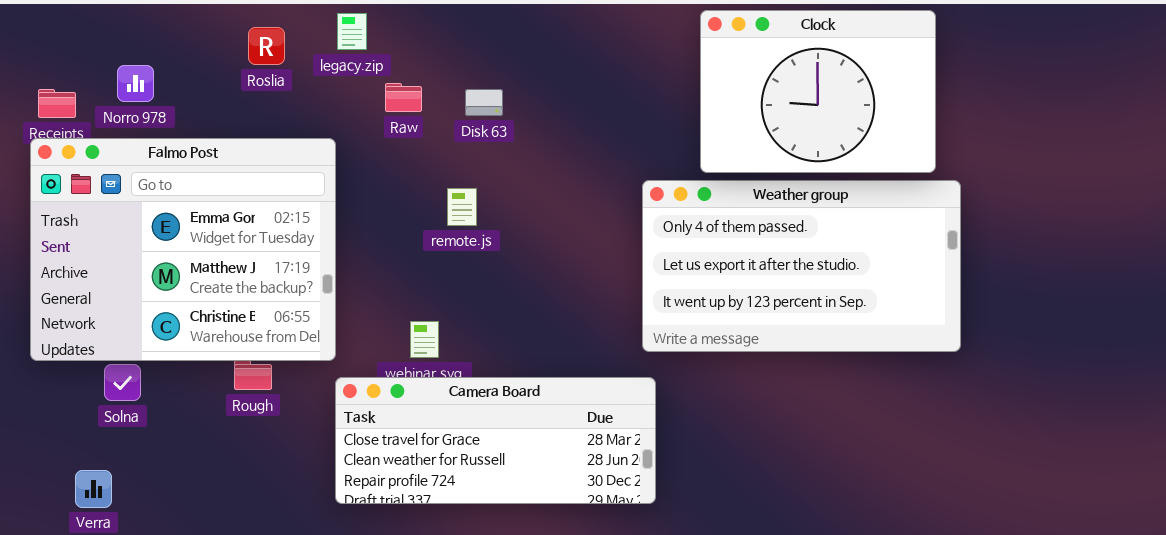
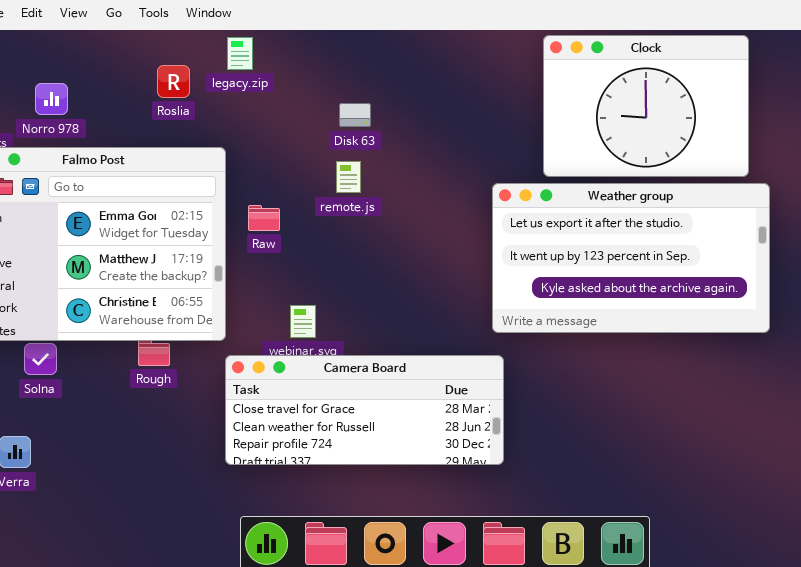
Roslia: [248,27,285,65] -> [157,65,190,98], moved
Raw: [385,83,422,112] -> [248,205,280,231], moved
Weather group: [642,180,961,352] -> [492,183,770,333], scrolled down 1 row
remote.js: [447,188,477,226] -> [336,161,361,193], moved

